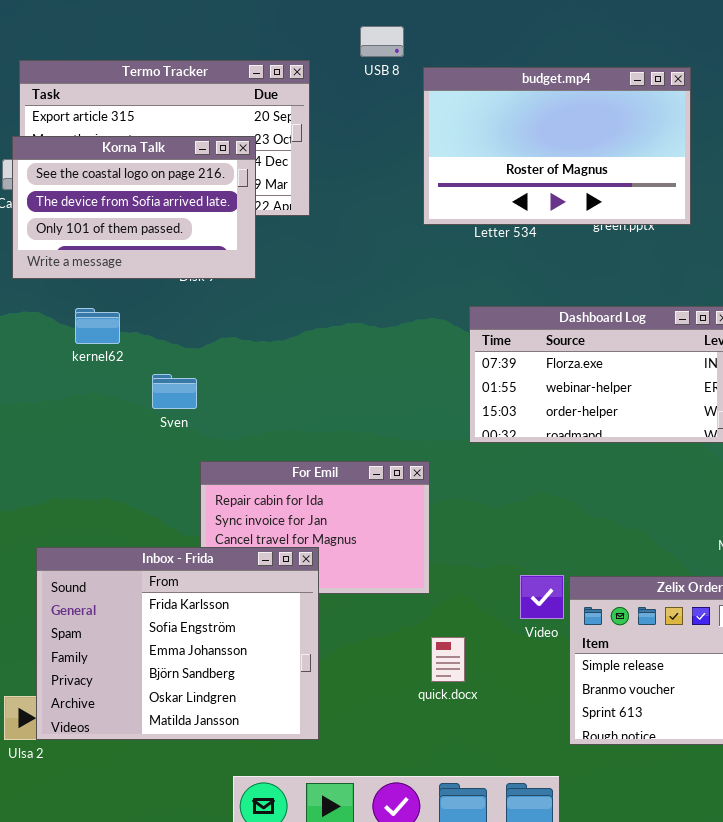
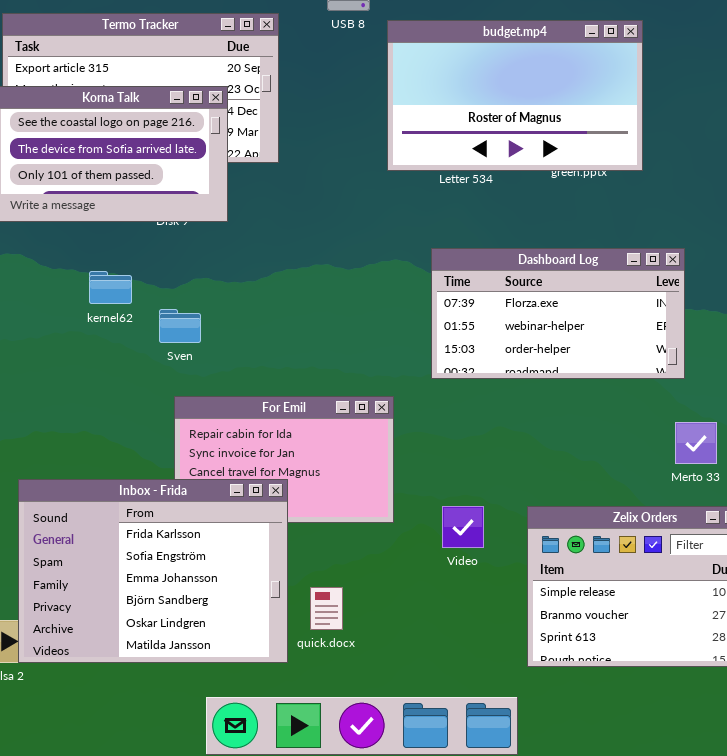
kernel62: [75,308,120,344] -> [89,271,132,304], moved
Sven: [152,374,197,409] -> [159,309,201,343], moved
Video: [520,575,564,619] -> [442,506,484,548], moved
quick.docx: [431,637,465,682] -> [310,587,343,630], moved

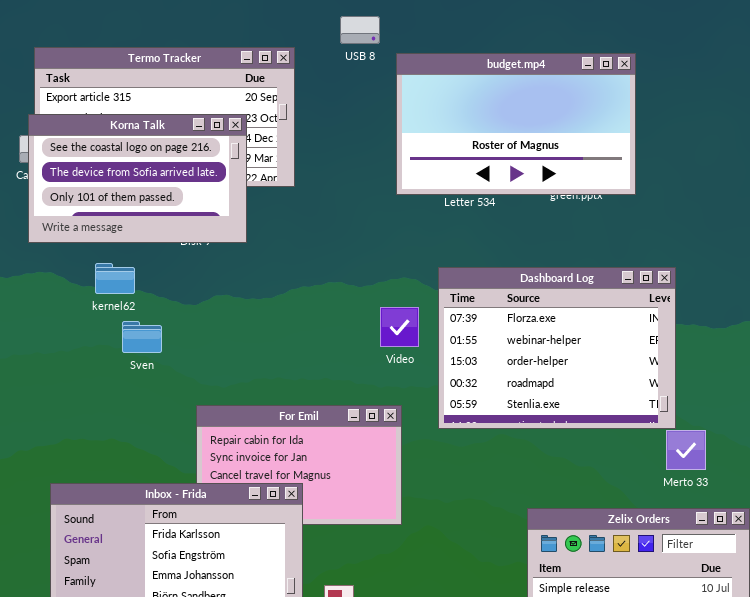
Dashboard Log: [431,248,685,379] -> [438,267,676,429], resized
kernel62: [89,271,132,304] -> [95,263,135,294], moved
Sven: [159,309,201,343] -> [122,321,162,353], moved
Video: [442,506,484,548] -> [380,307,419,347], moved

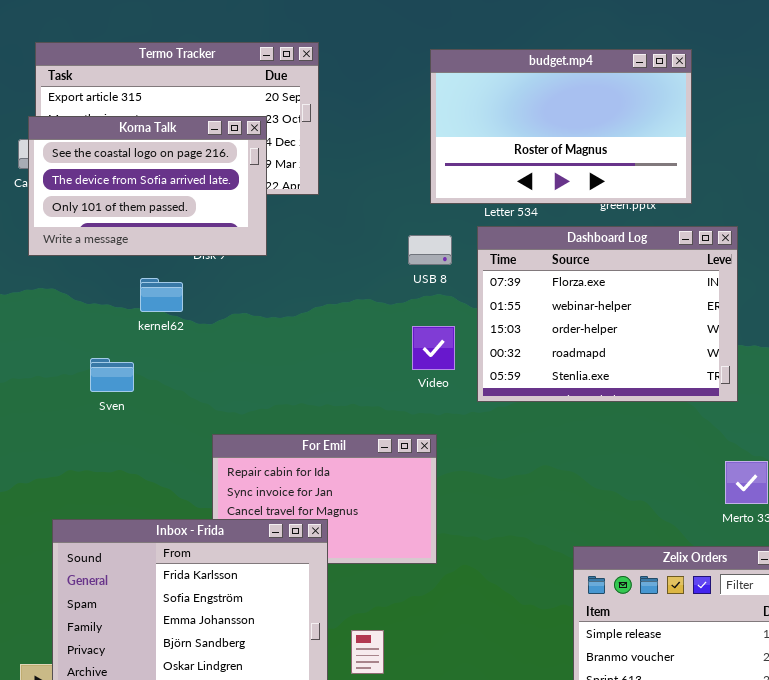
USB 8: [340,16,380,44] -> [408,235,452,265], moved
kernel62: [95,263,135,294] -> [140,278,183,312], moved
Dashboard Log: [438,267,676,429] -> [477,226,738,402], moved
Sven: [122,321,162,353] -> [90,358,134,392], moved

